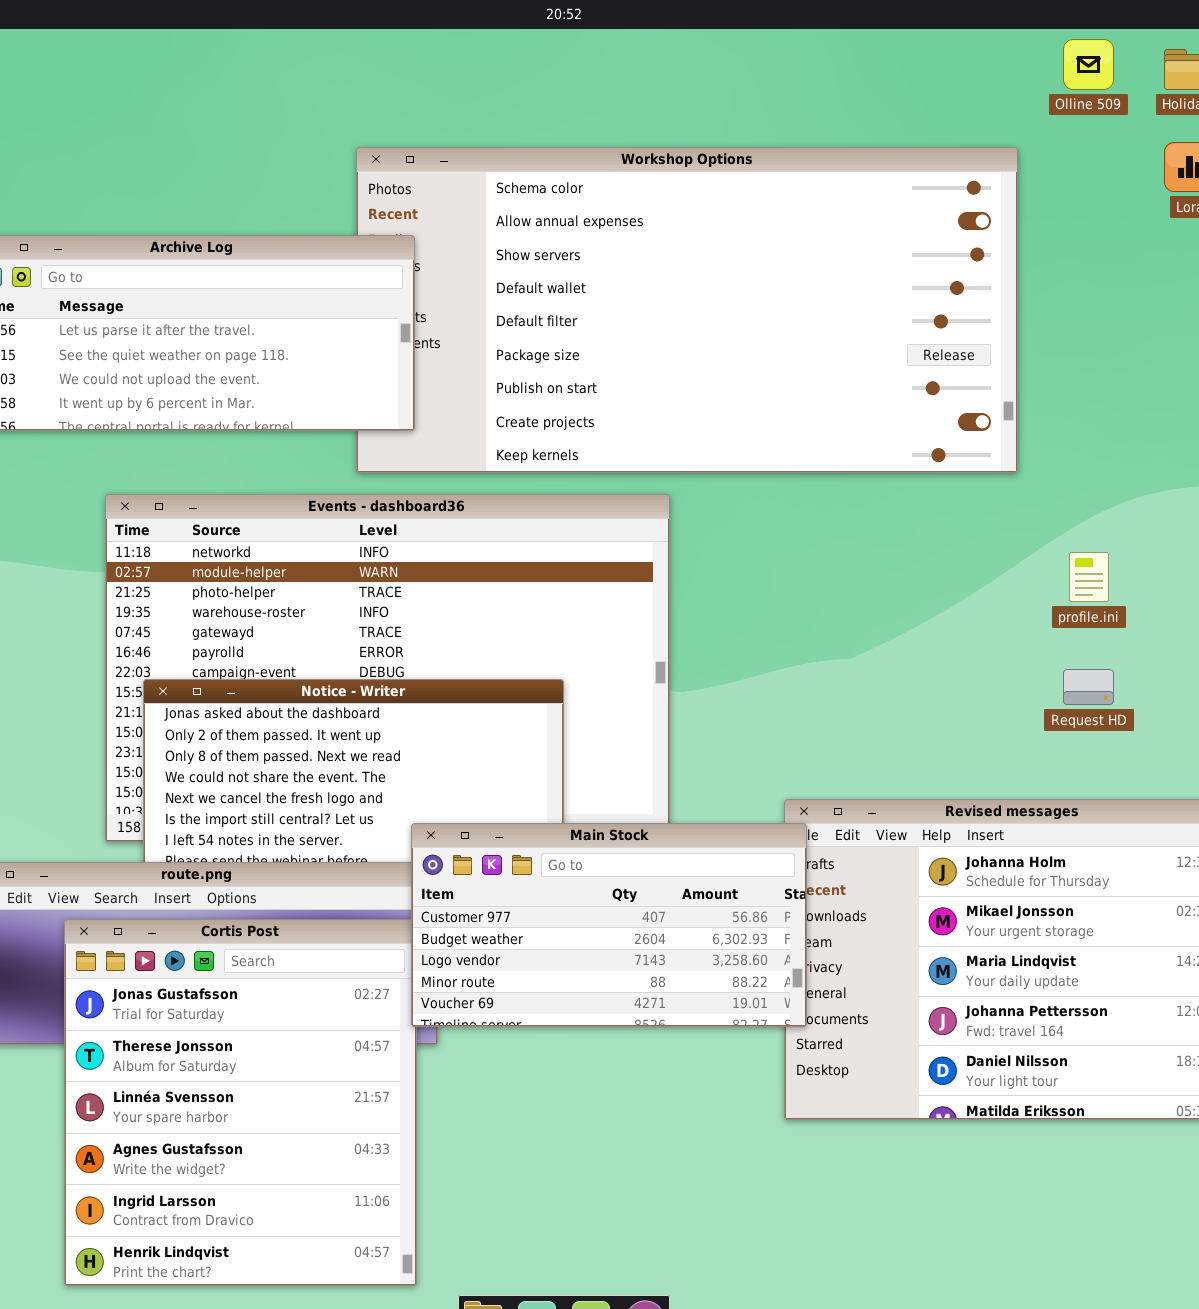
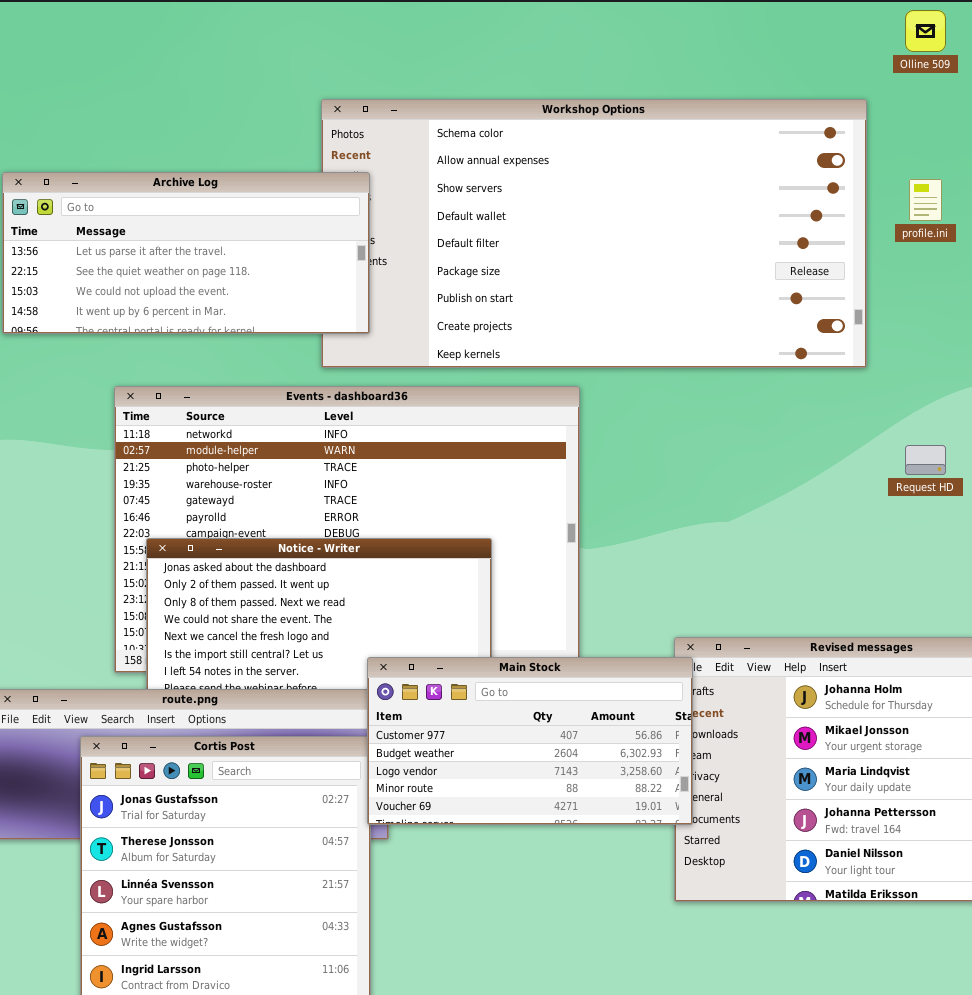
profile.ini: [1069,552,1109,602] -> [909,179,942,221], moved
Request HD: [1063,669,1114,705] -> [905,445,946,475], moved

